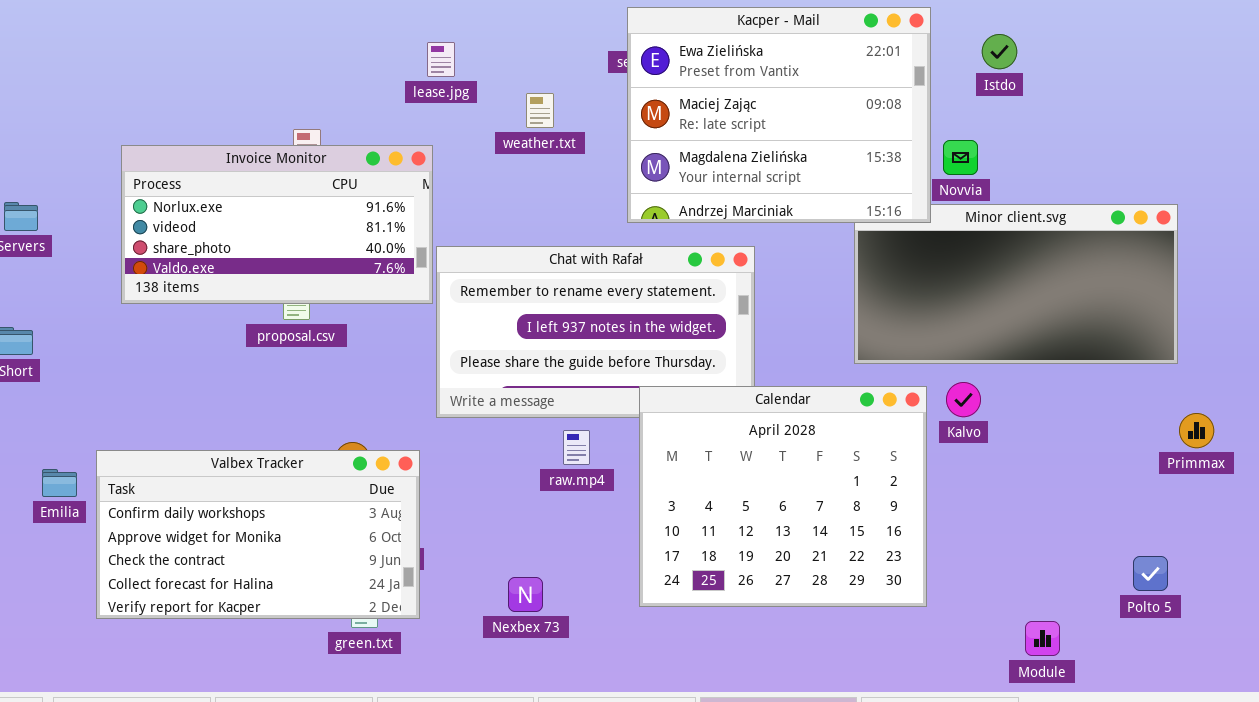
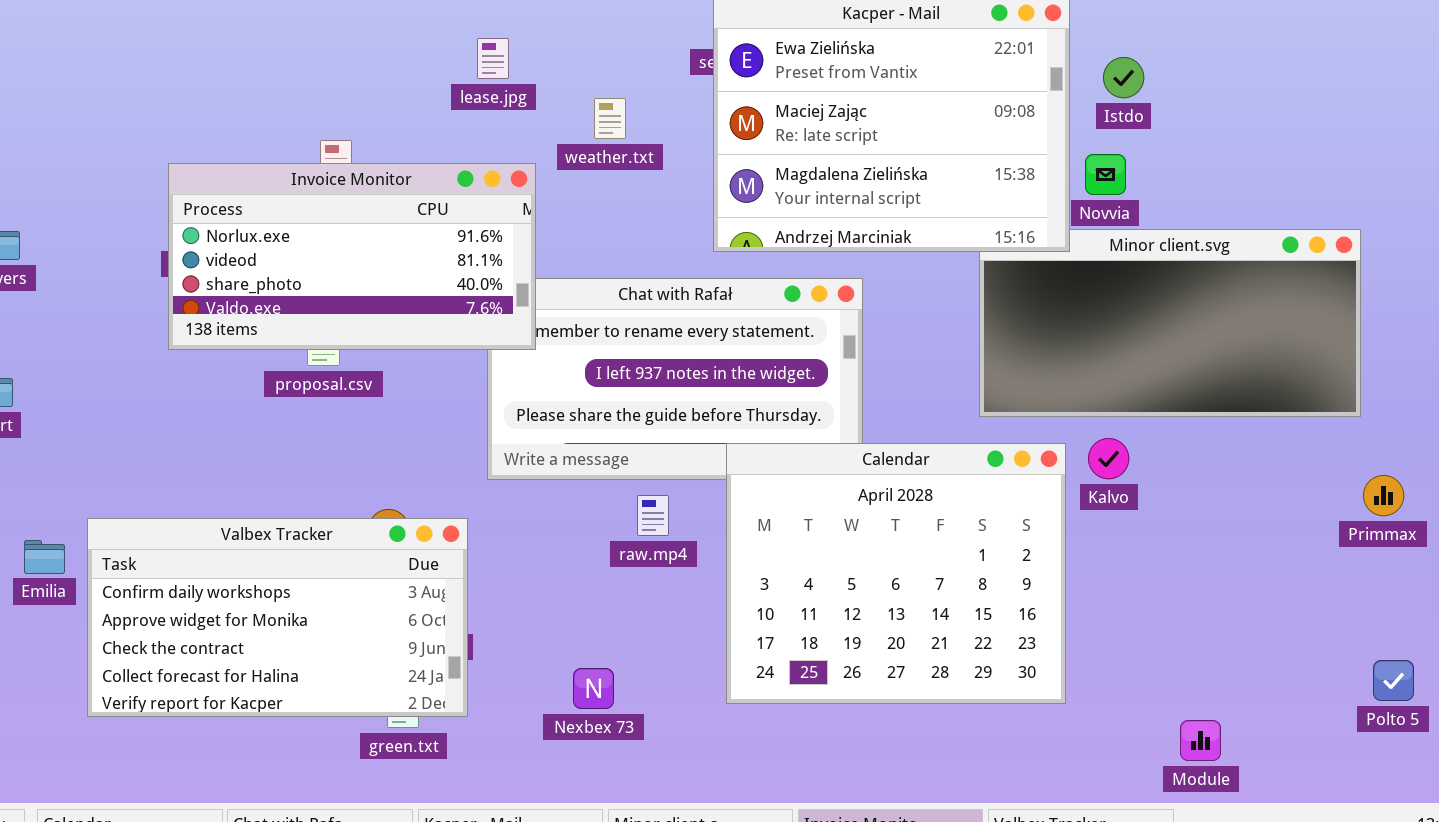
Istdo: [982,34,1017,69] -> [1103,57,1144,98], moved
Invoice Monitor: [121,145,433,304] -> [168,163,536,350], moved
Polto 5: [1133,556,1168,591] -> [1373,660,1414,701], moved

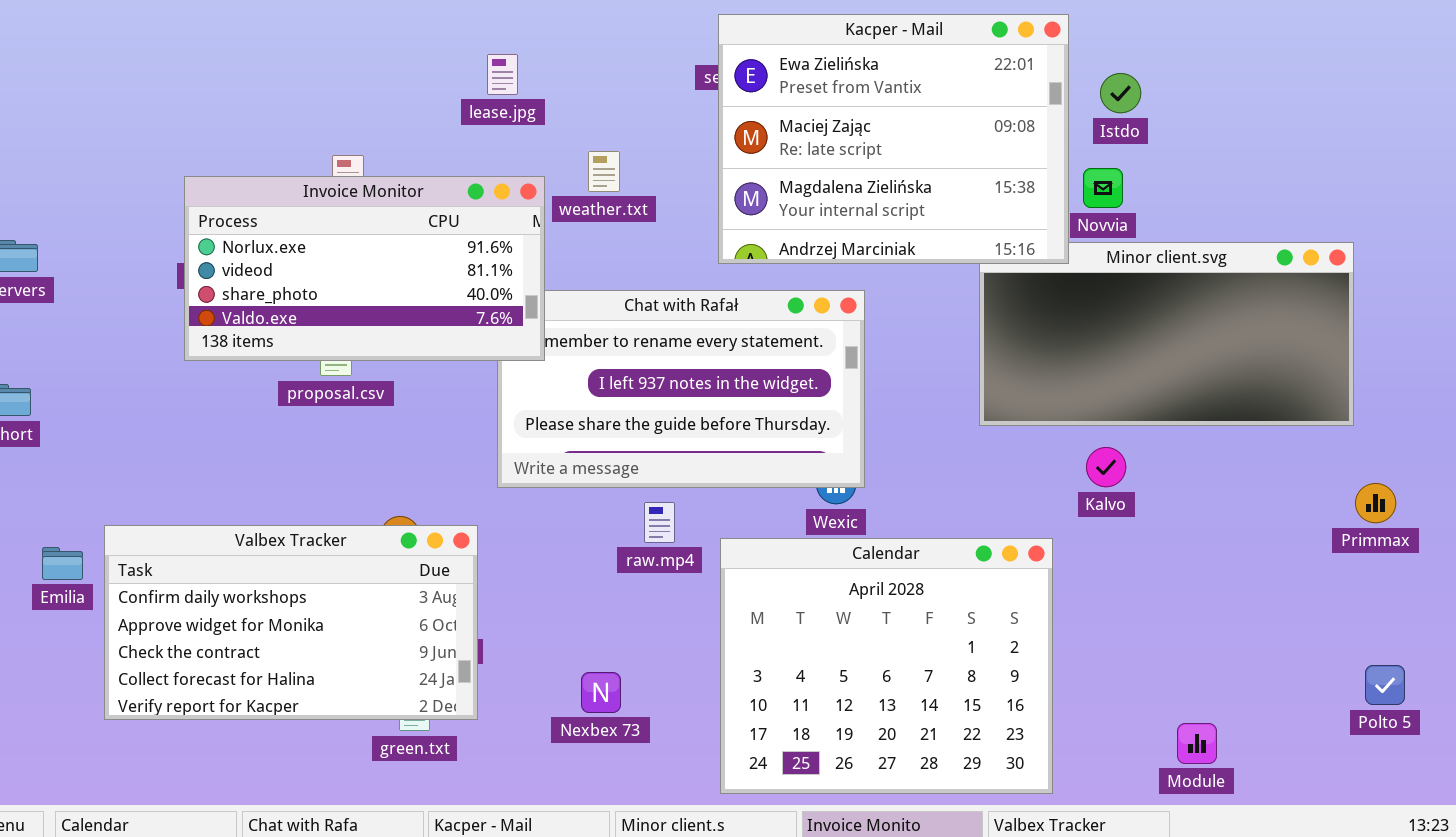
weather.txt: [594,98,626,139] -> [588,151,620,192], moved
Calendar: [726,443,1066,704] -> [720,538,1053,794], moved

